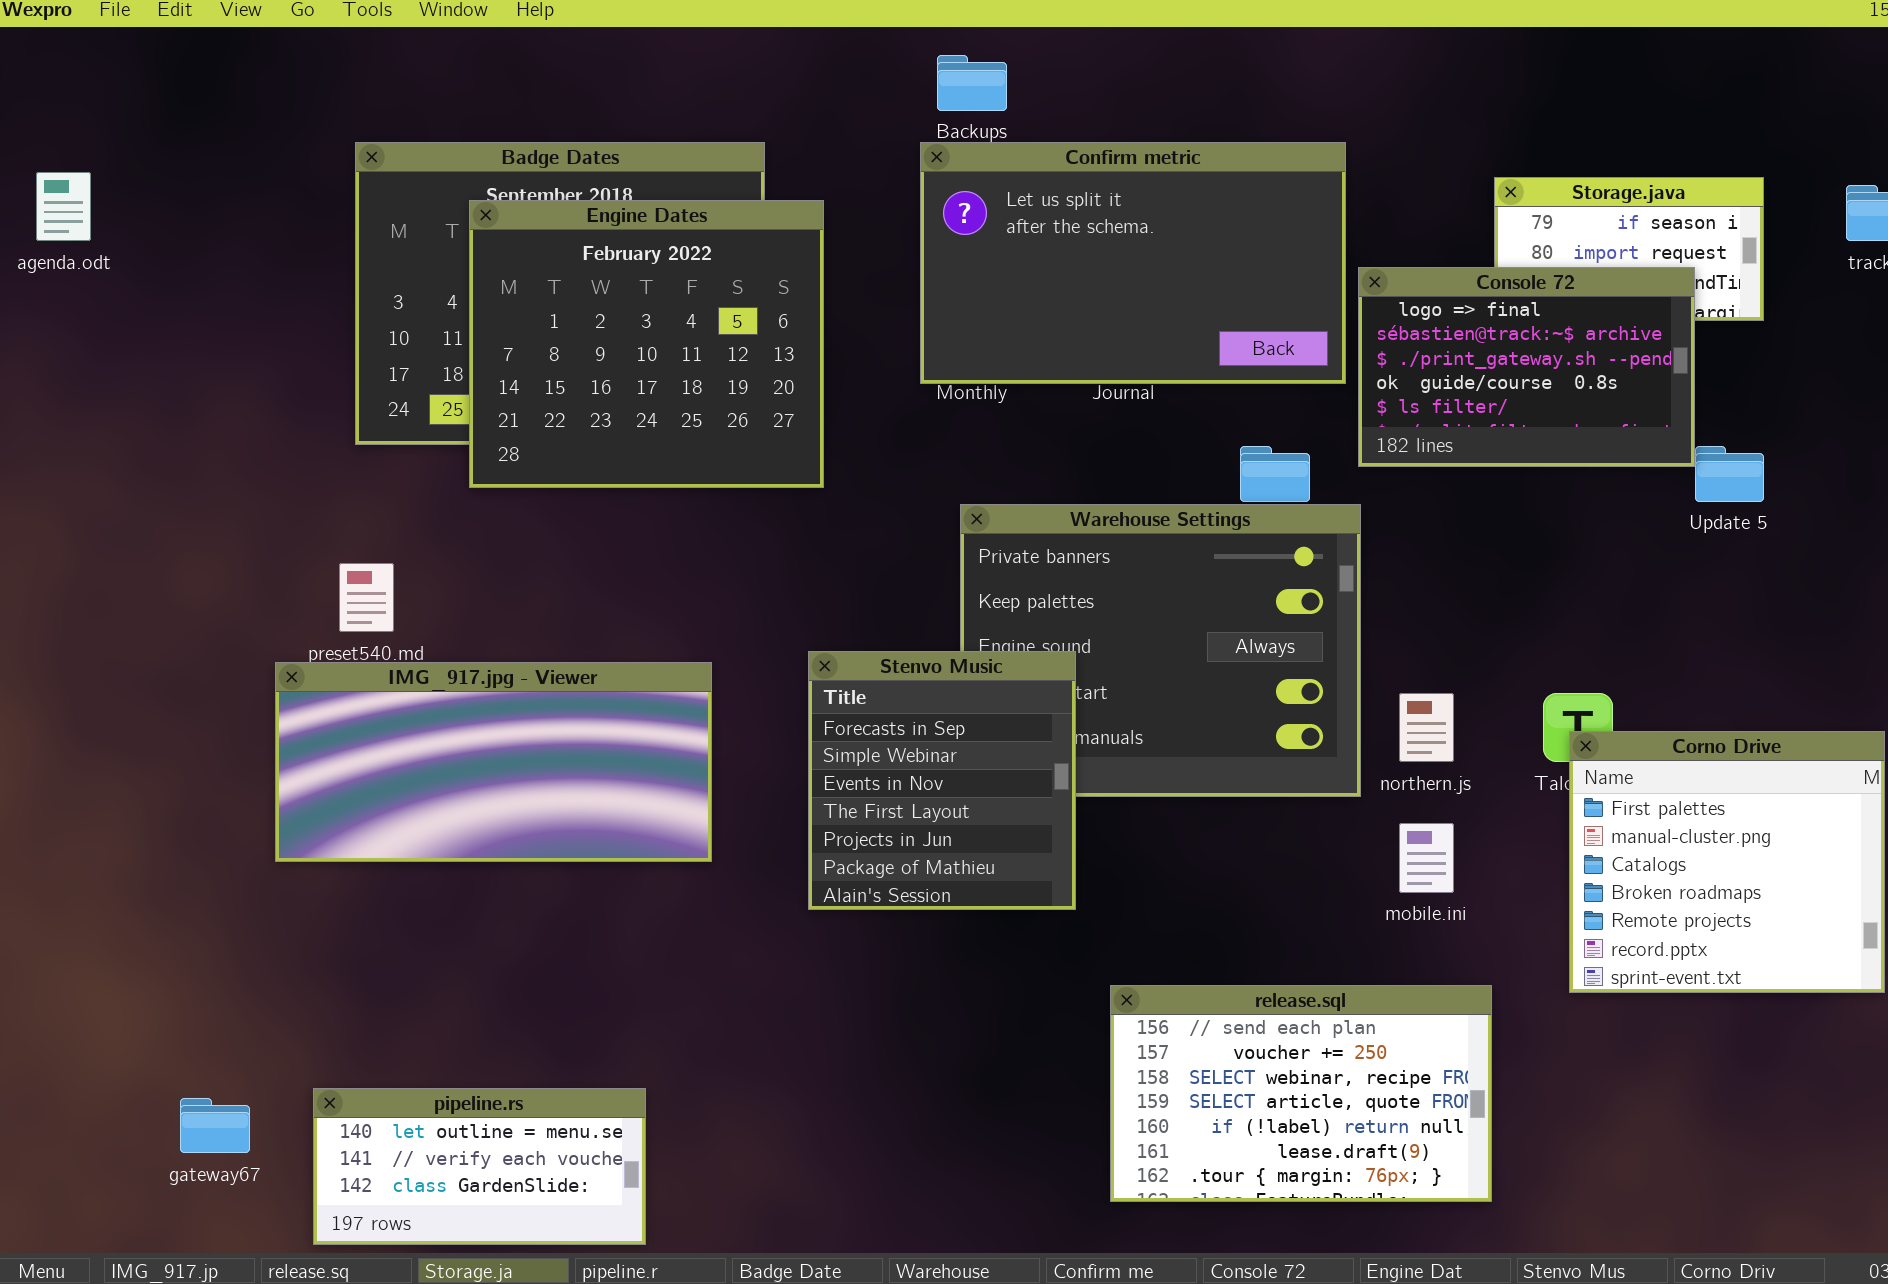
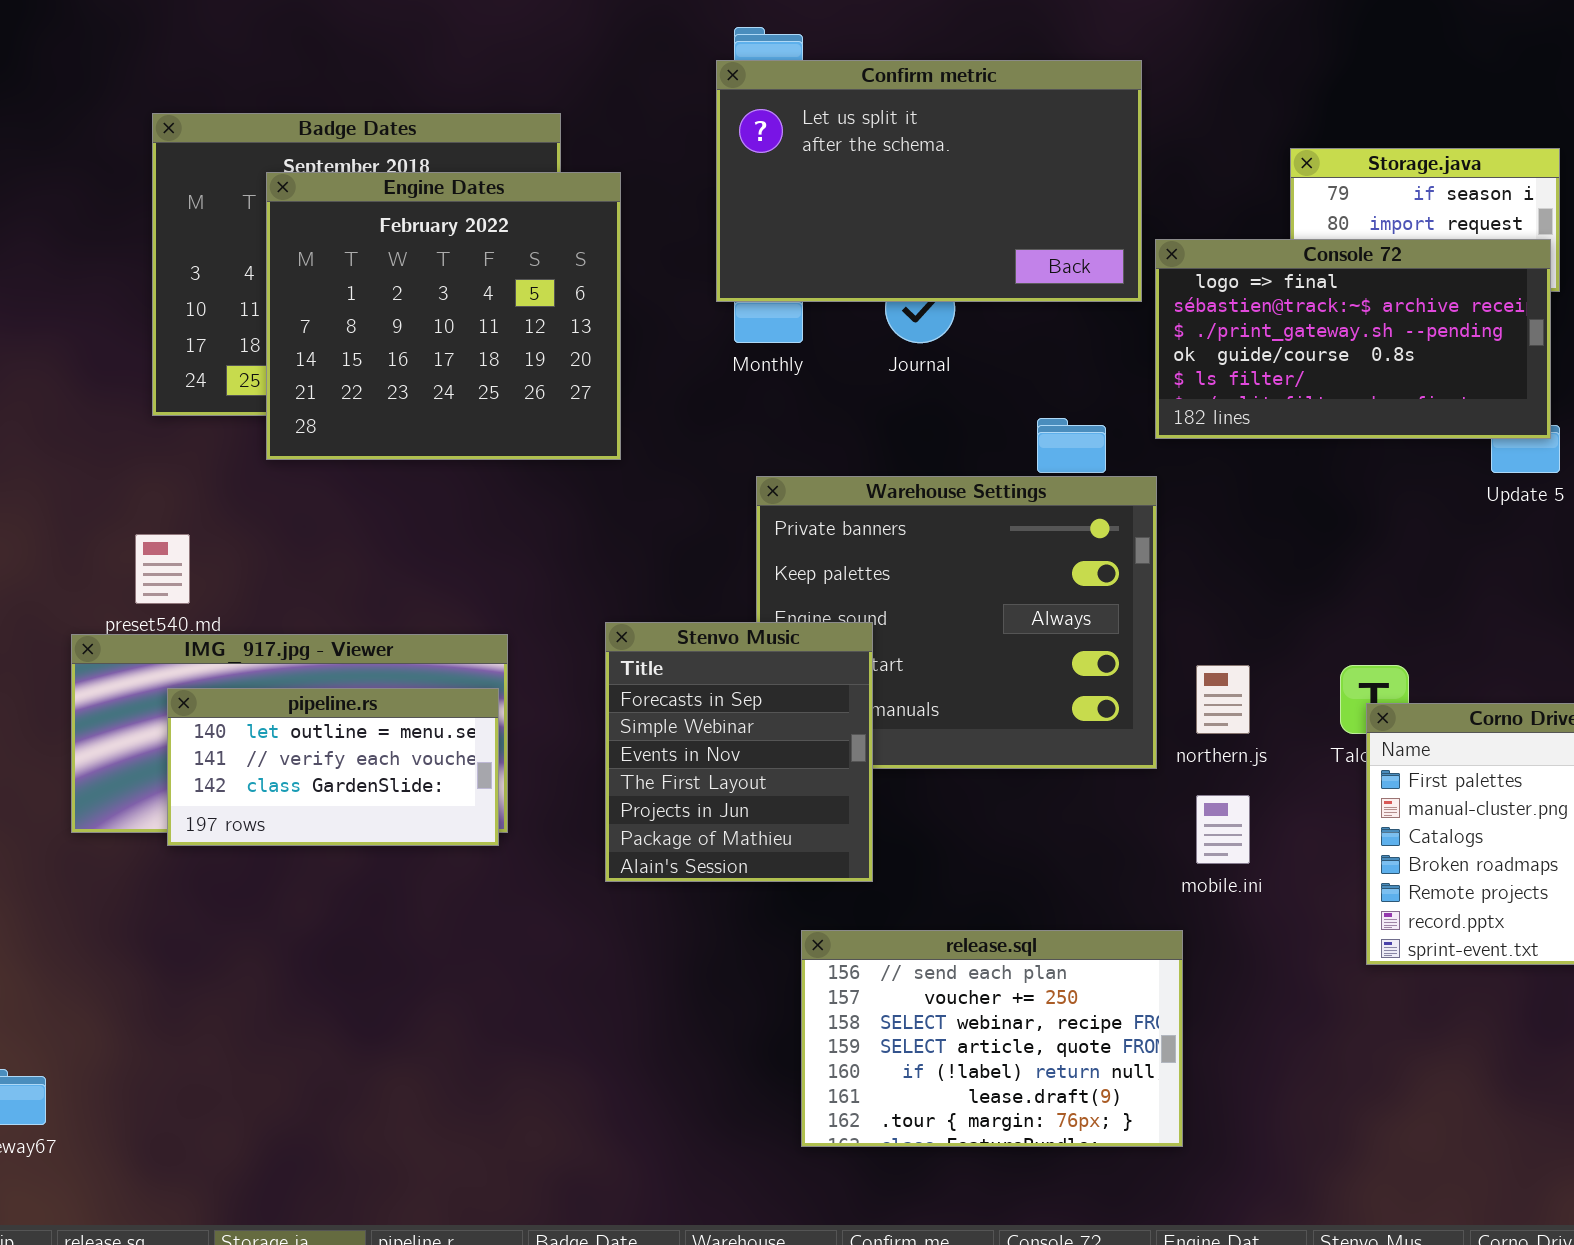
Confirm metric: [920,142,1346,384] -> [716,60,1142,302], moved
Console 72: [1358,267,1695,467] -> [1155,239,1551,439], resized
release.sql: [1110,985,1492,1202] -> [801,930,1183,1147], moved
pipeline.rs: [313,1088,646,1245] -> [167,688,499,846], moved

